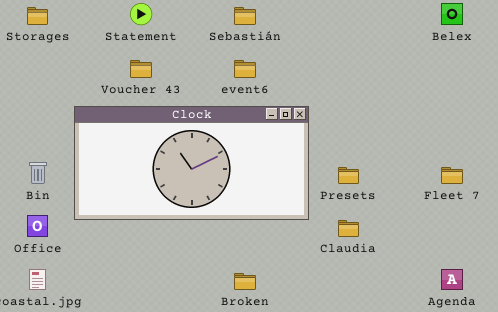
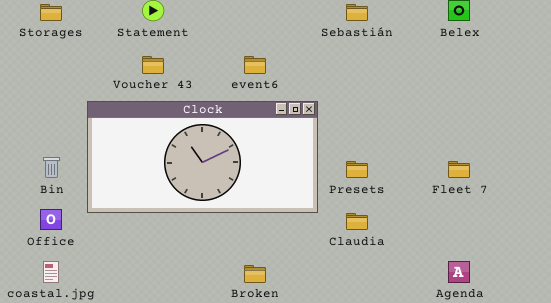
Sebastián: [234,7,256,25] -> [346,4,368,21], moved

